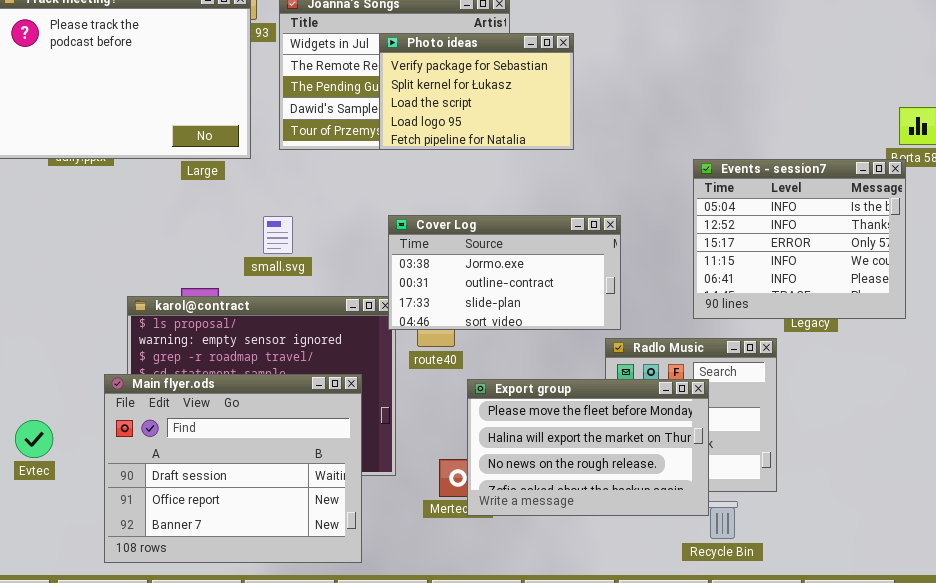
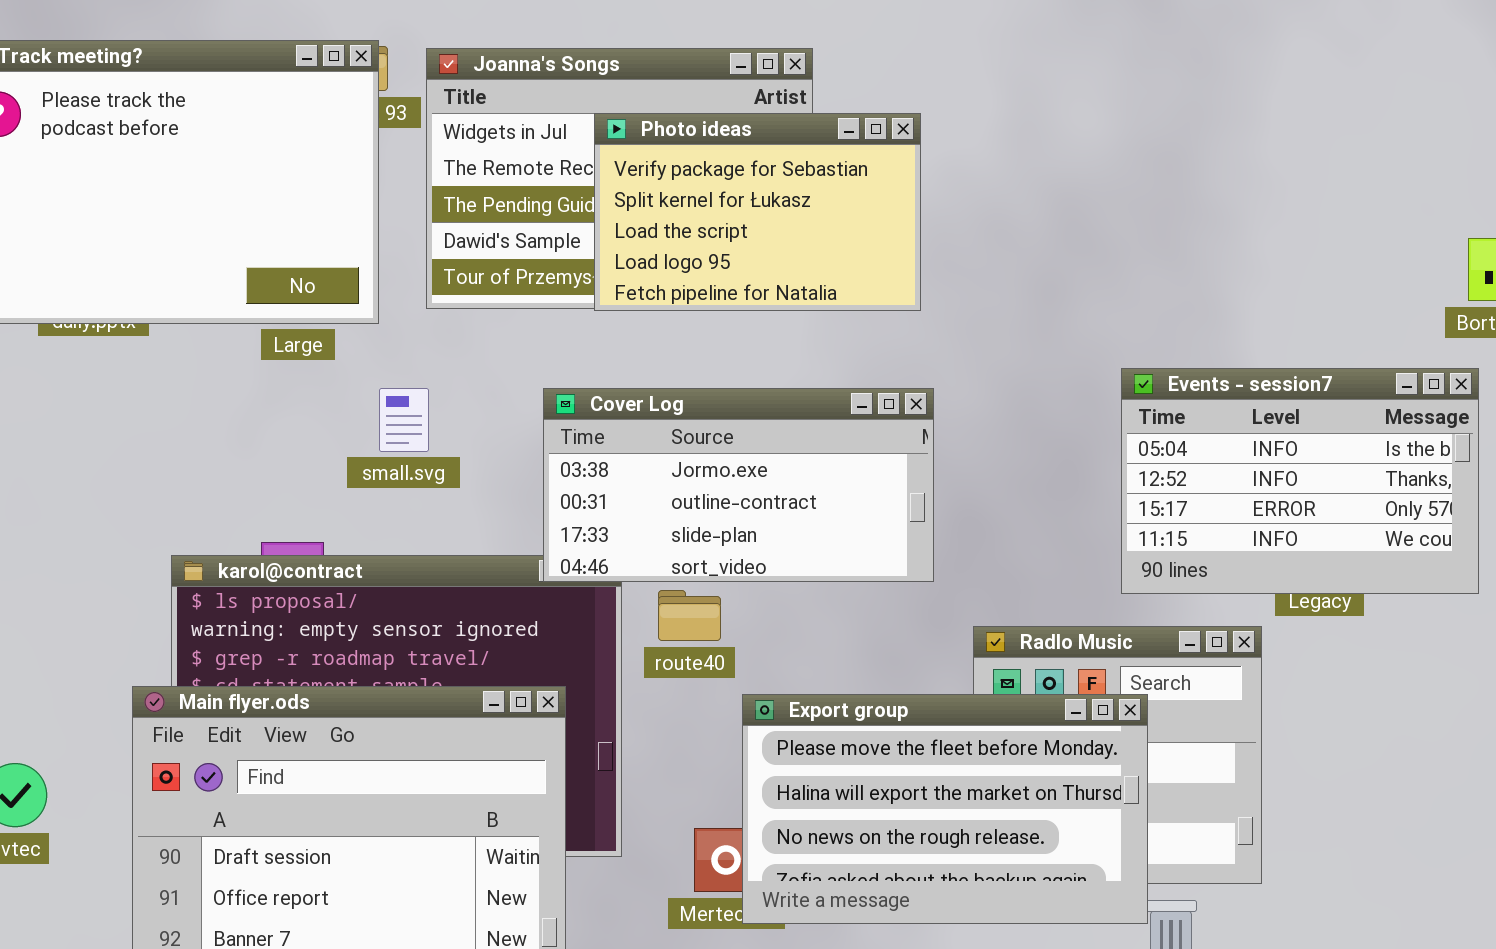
Events - session7: [693,159,906,319] -> [1121,368,1479,594], resized
Cover Log: [388,215,621,330] -> [543,388,934,582], moved
small.svg: [263,216,293,254] -> [379,388,429,452], moved

